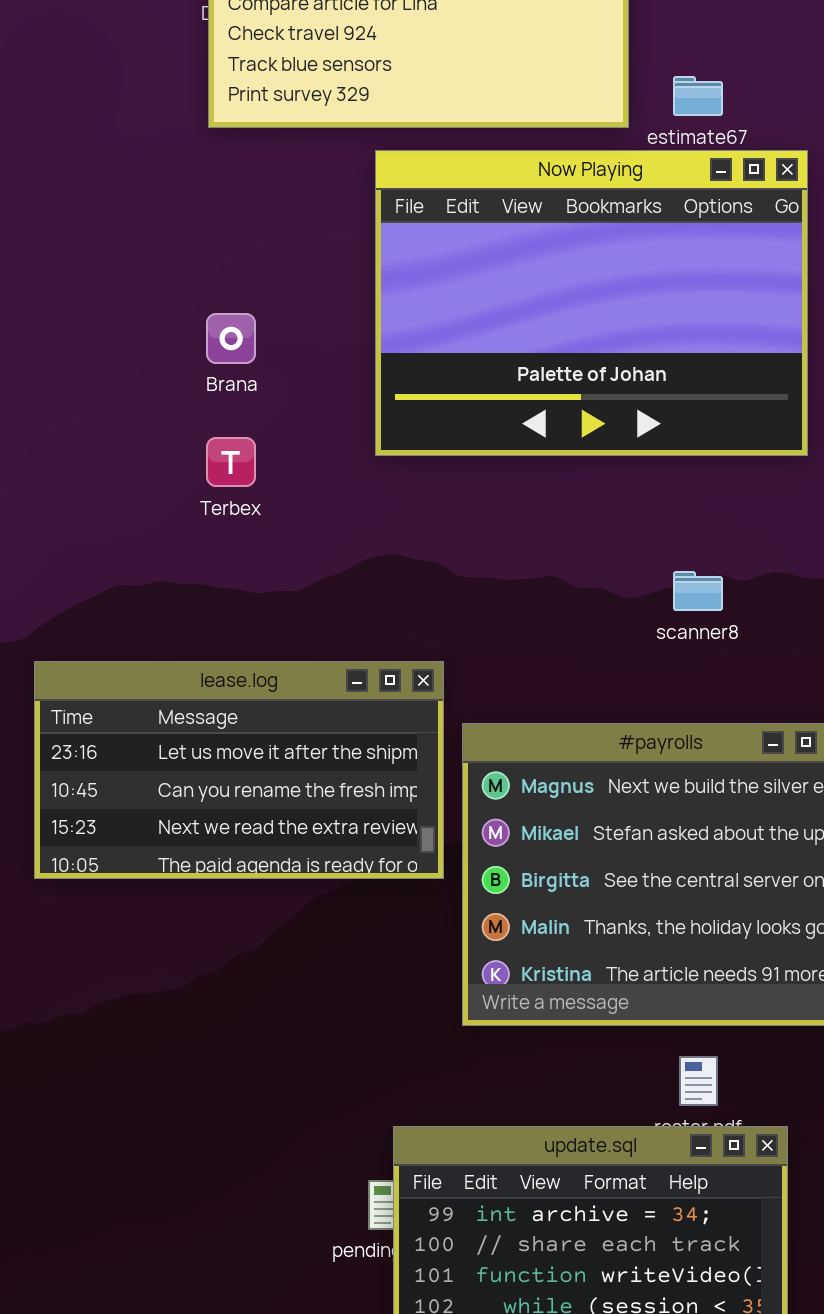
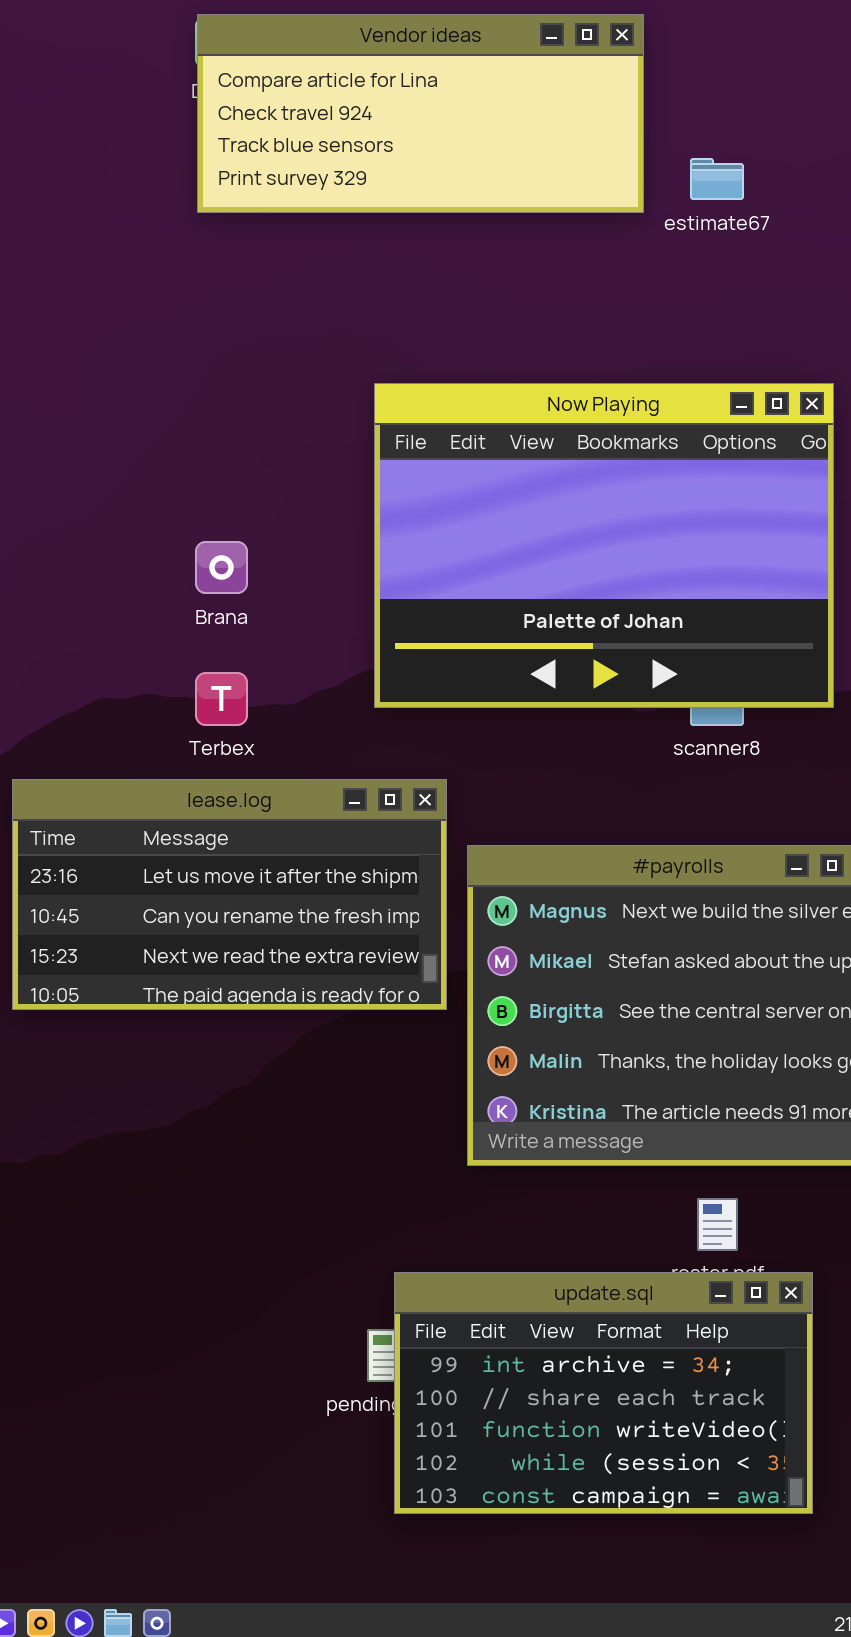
Now Playing: [375,150,808,456] -> [374,383,834,708], moved
Brana: [206,313,256,364] -> [195,541,248,594], moved
Terbex: [206,437,256,487] -> [195,672,248,726], moved

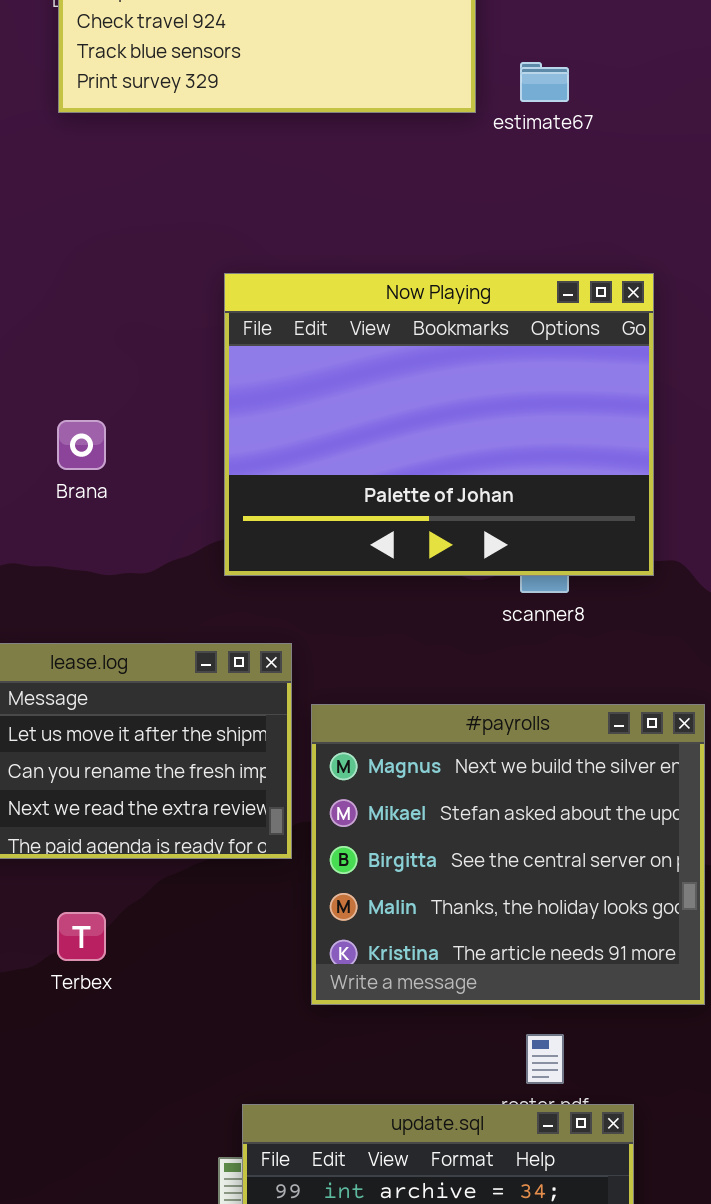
Terbex: [195,672,248,726] -> [57,912,106,961], moved

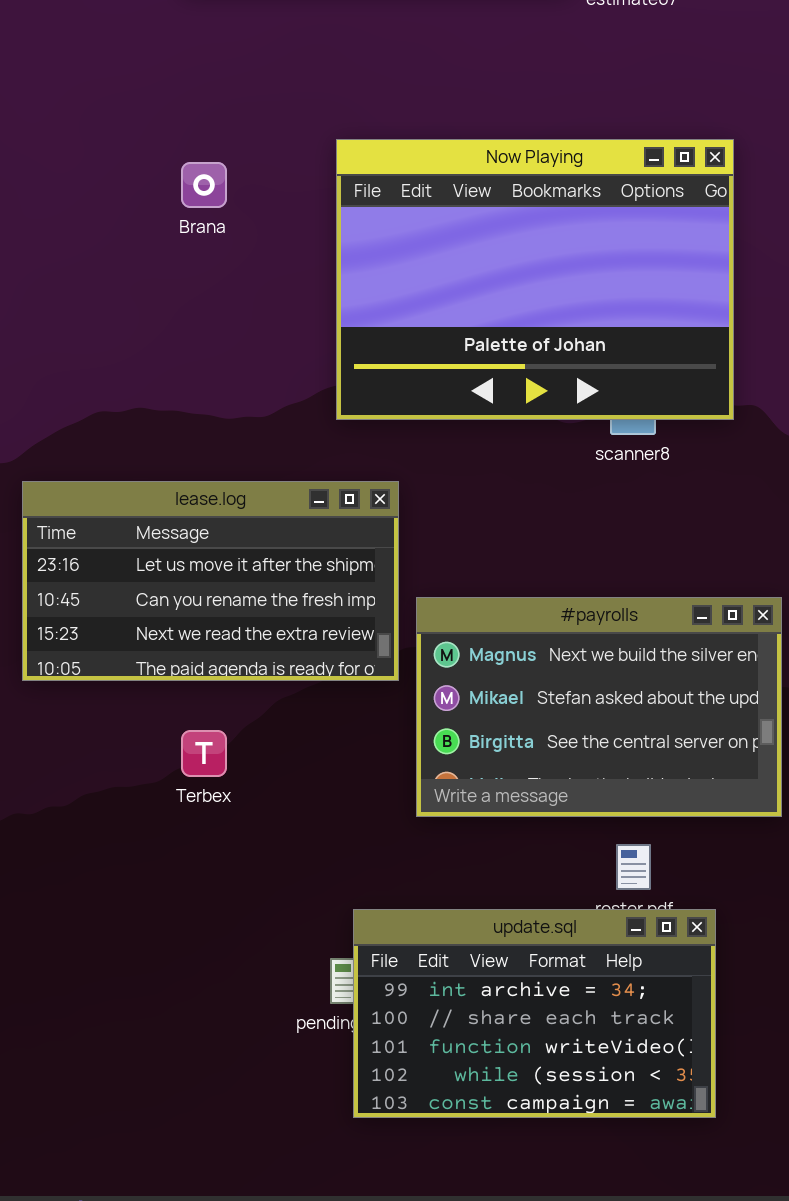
Brana: [57,420,106,470] -> [181,162,227,208], moved
#payrolls: [311,704,705,1005] -> [416,597,782,817], resized

